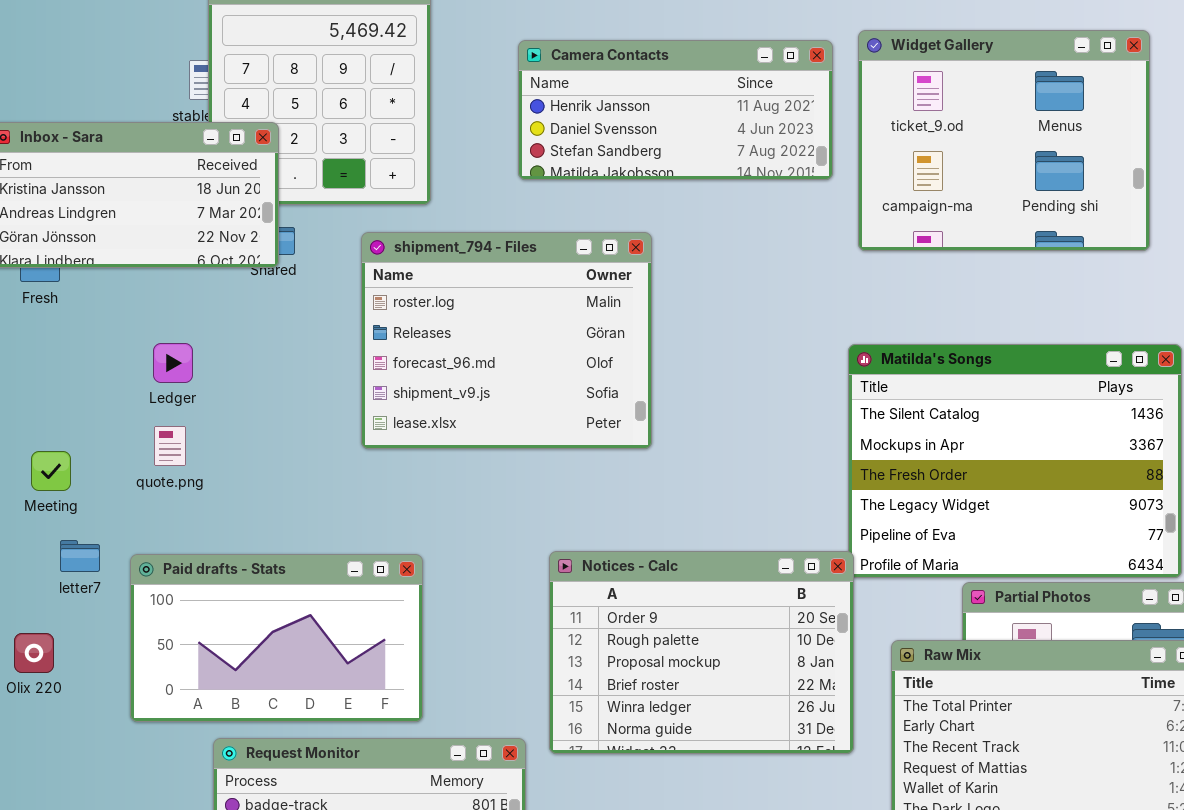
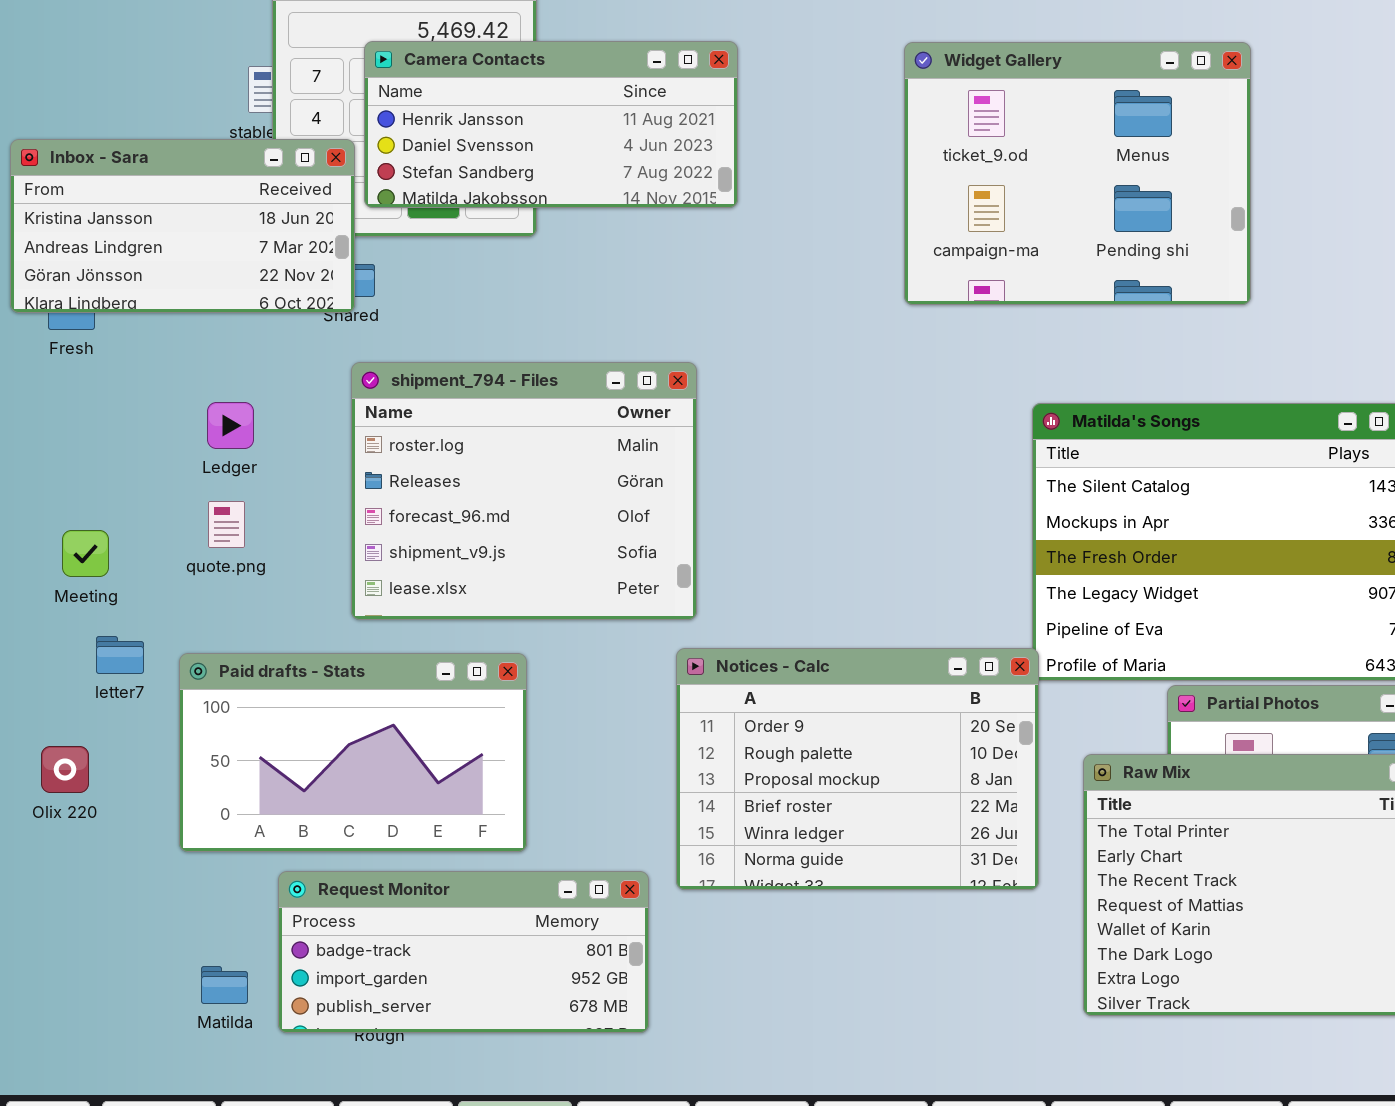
Widget Gallery: [858,30,1150,251] -> [904,42,1251,305], moved
Camera Contacts: [518,40,833,180] -> [364,41,738,208], moved
shipment_794 - Files: [361,232,652,449] -> [351,362,697,620], moved

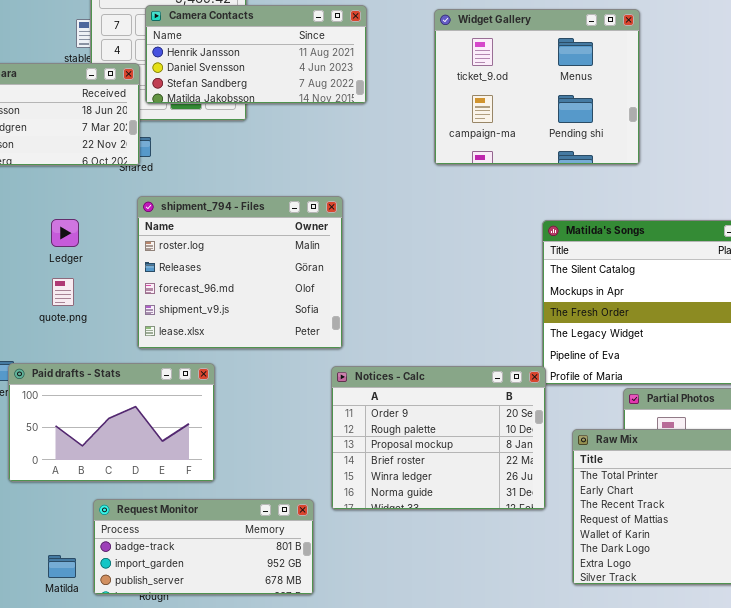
Widget Gallery: [904,42,1251,305] -> [434,9,640,165], moved
Paid drafts - Stats: [179,653,527,852] -> [8,363,215,482], moved

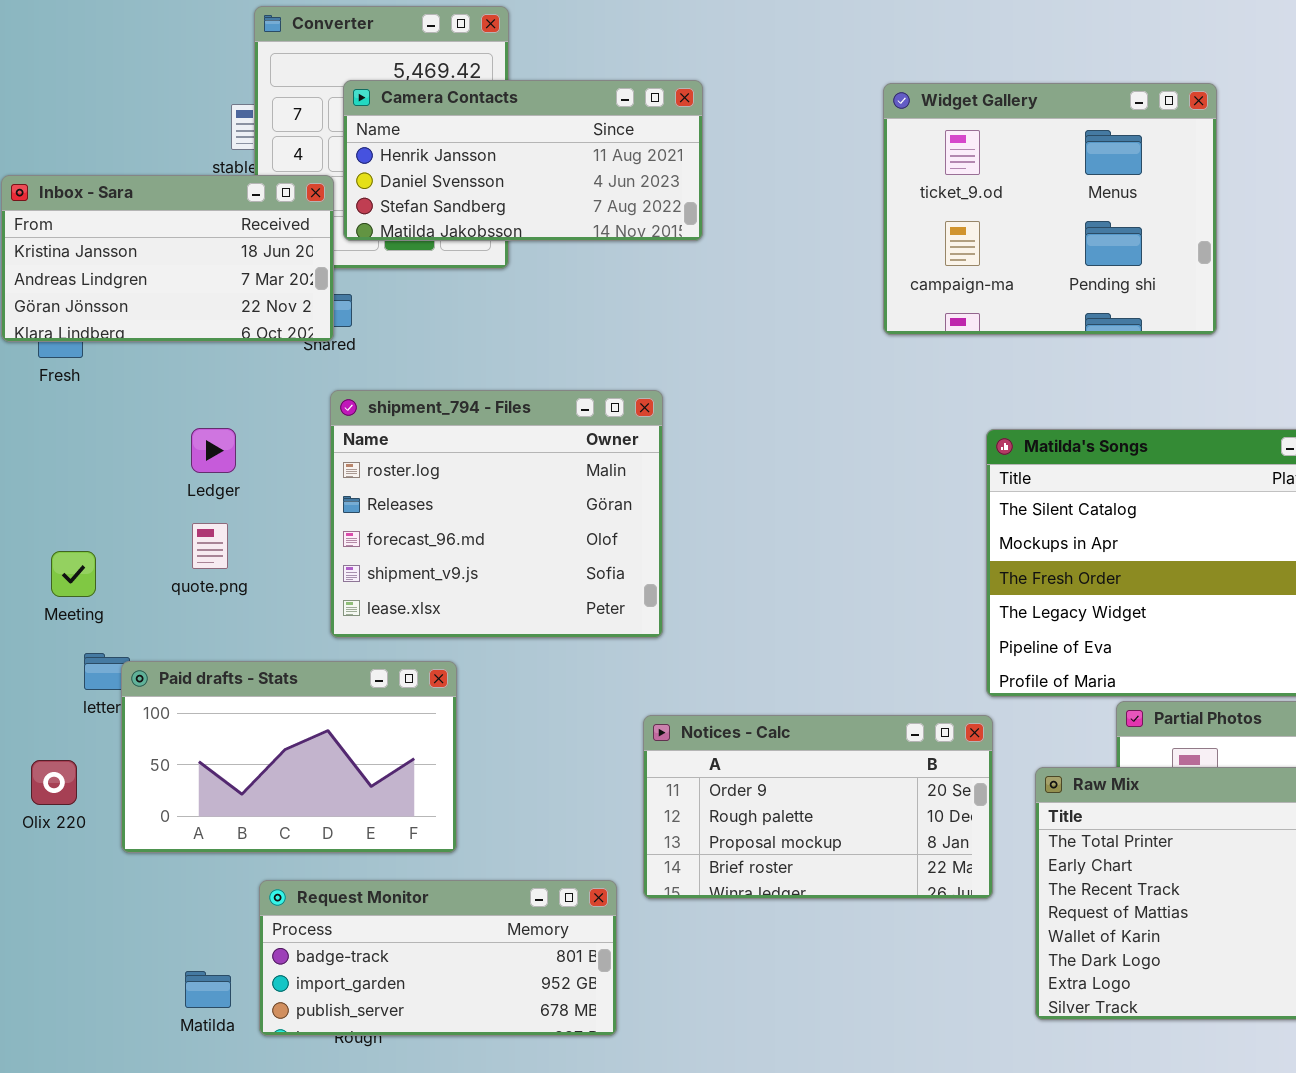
Widget Gallery: [434,9,640,165] -> [883,83,1217,335], moved
Notices - Calc: [331,366,546,510] -> [643,715,993,899], resized

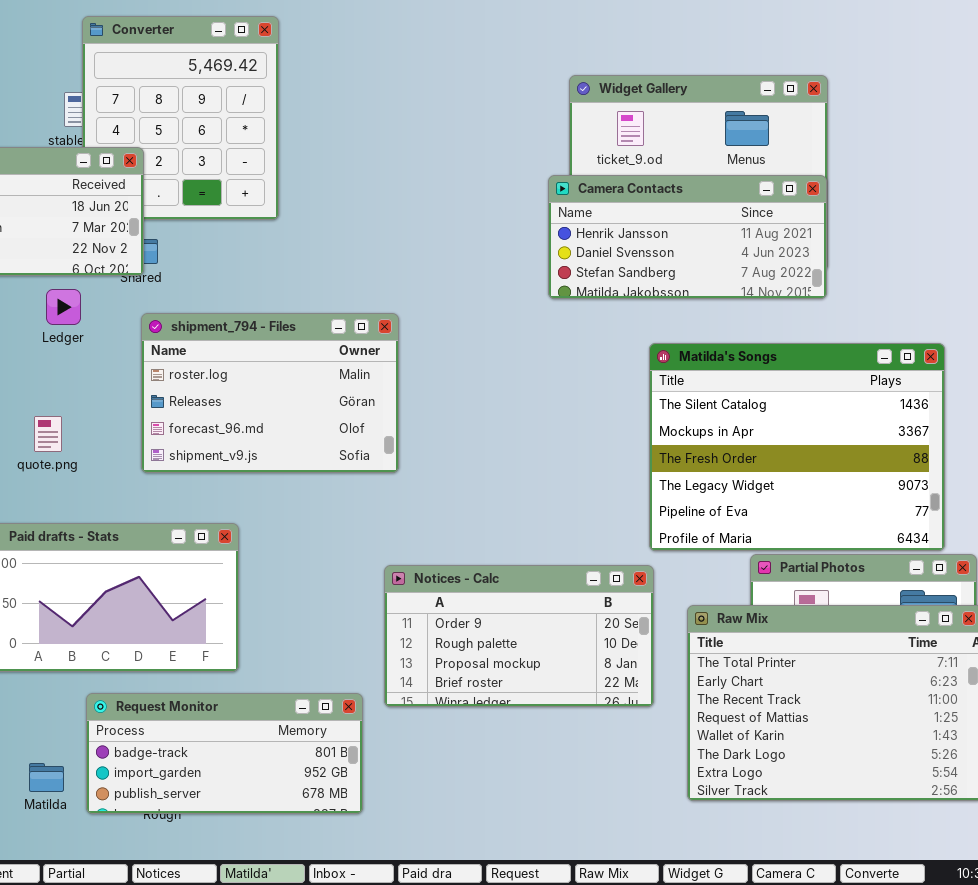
Camera Contacts: [343,80,703,241] -> [548,175,827,299], moved
shipment_794 - Files: [330,390,663,638] -> [141,313,399,473], resized
Ledger: [191,428,236,473] -> [46,289,81,325], moved

